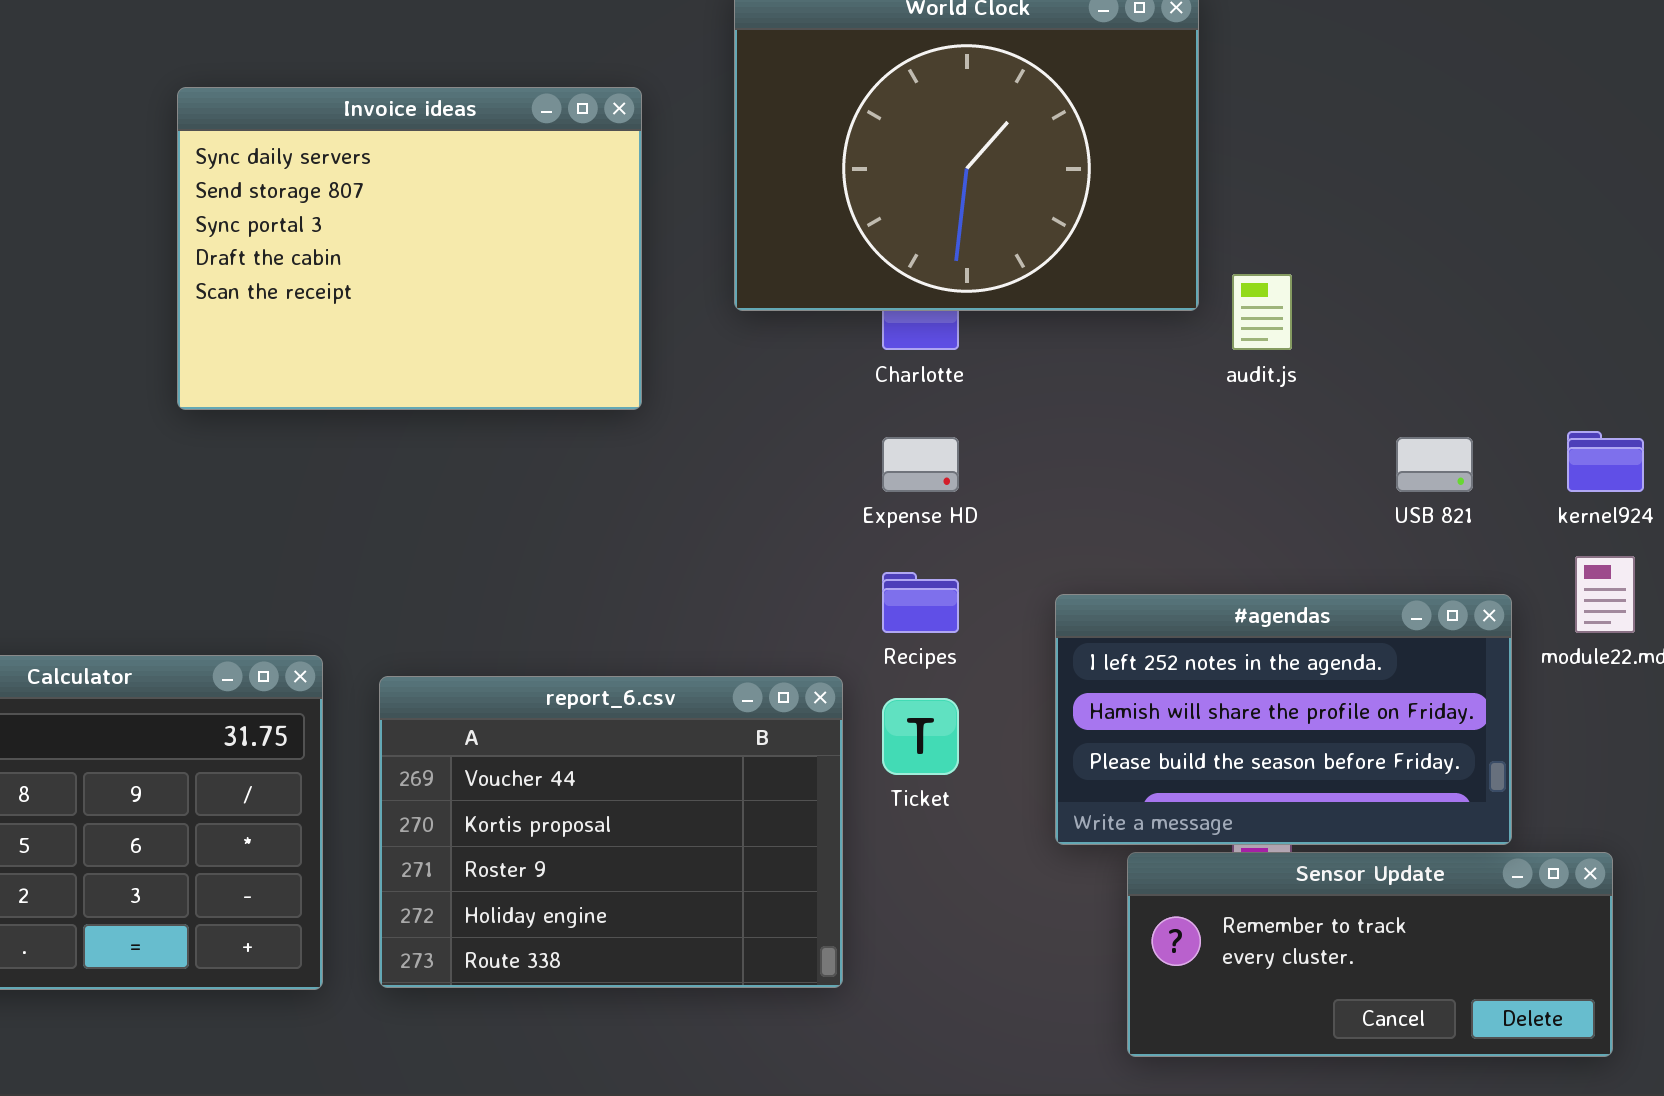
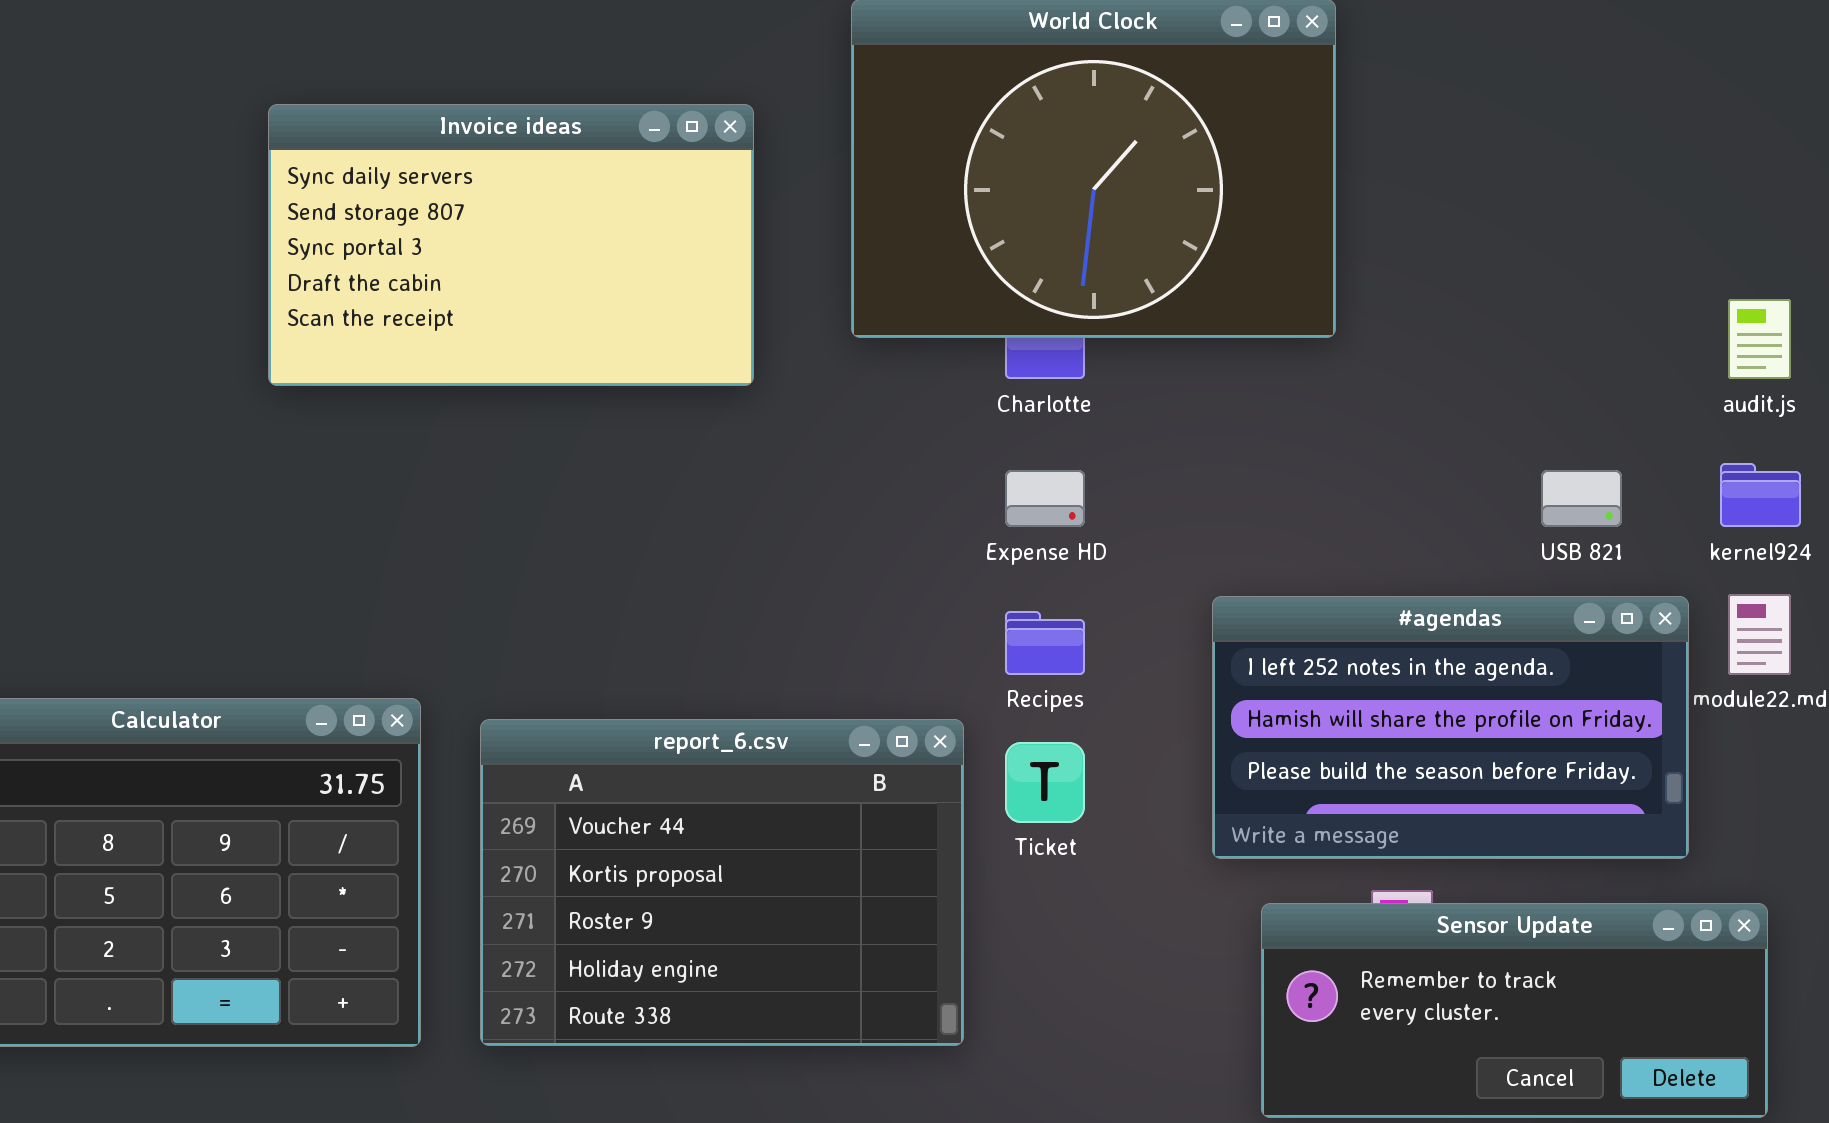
Invoice ideas: [177,87,642,410] -> [268,104,754,386], resized
audit.js: [1232,274,1292,350] -> [1728,299,1791,379], moved
#agendas: [1055,594,1512,845] -> [1212,596,1689,859], moved

